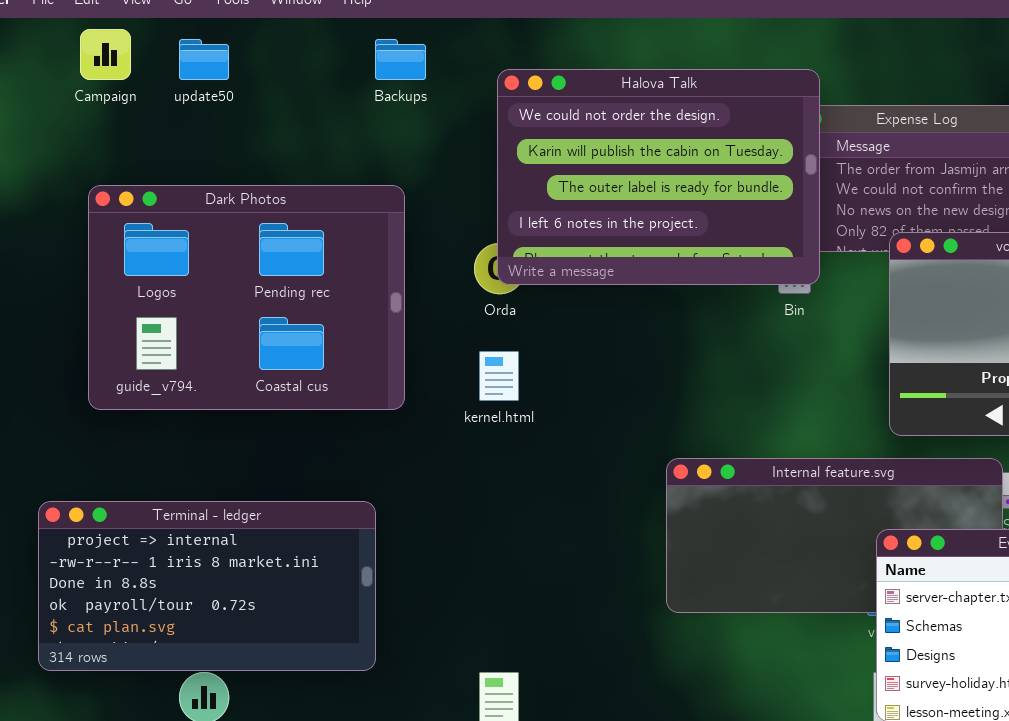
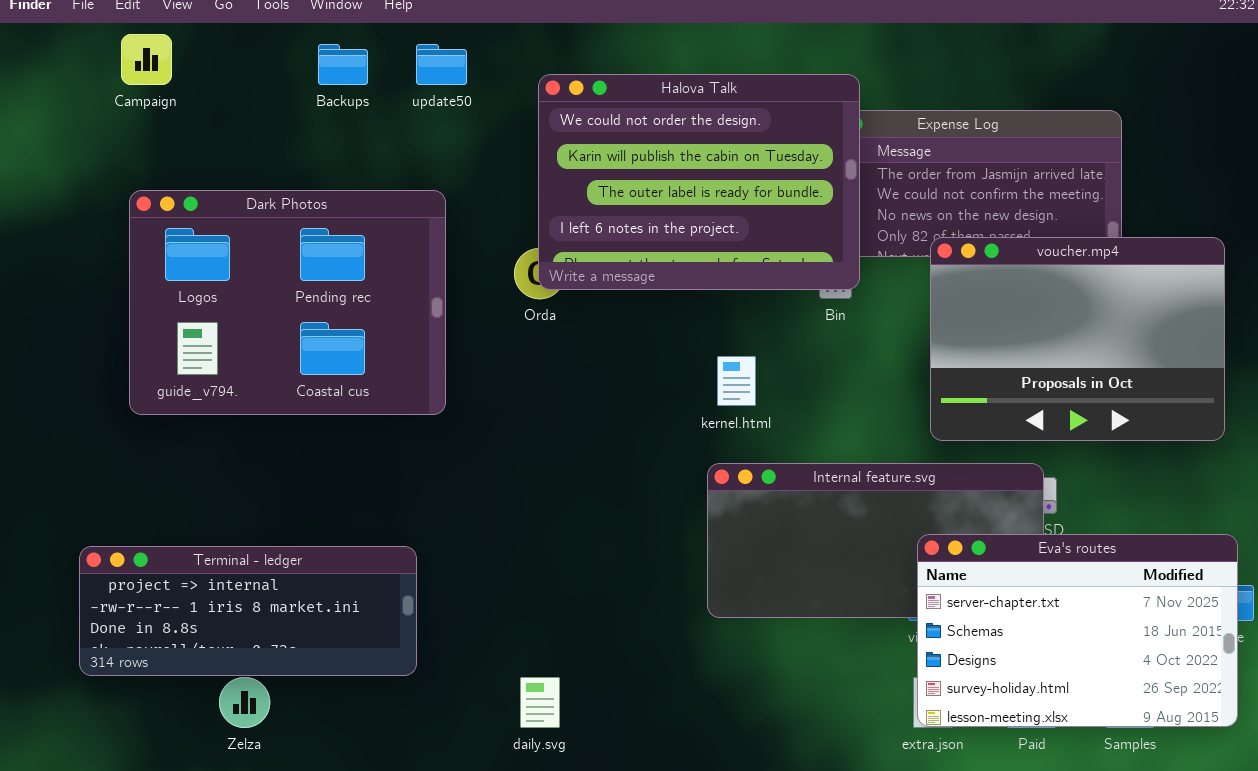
update50: [179,39,229,80] -> [416,44,467,85], moved
Backups: [375,39,426,80] -> [318,44,368,85], moved
kernel.html: [479,351,519,401] -> [717,356,756,406], moved
Terminal - ledger: [38,501,376,671] -> [79,546,417,676], resized

